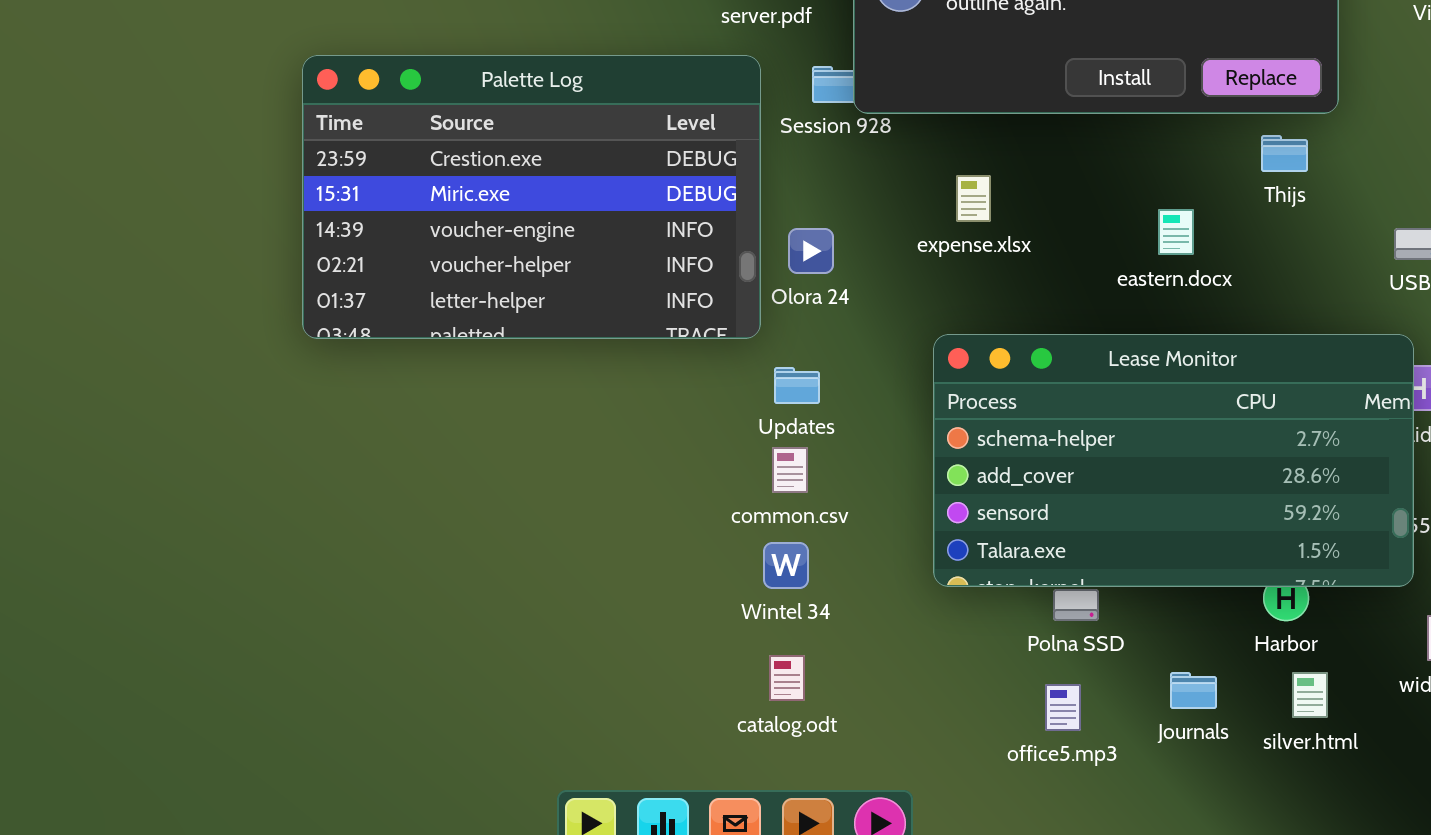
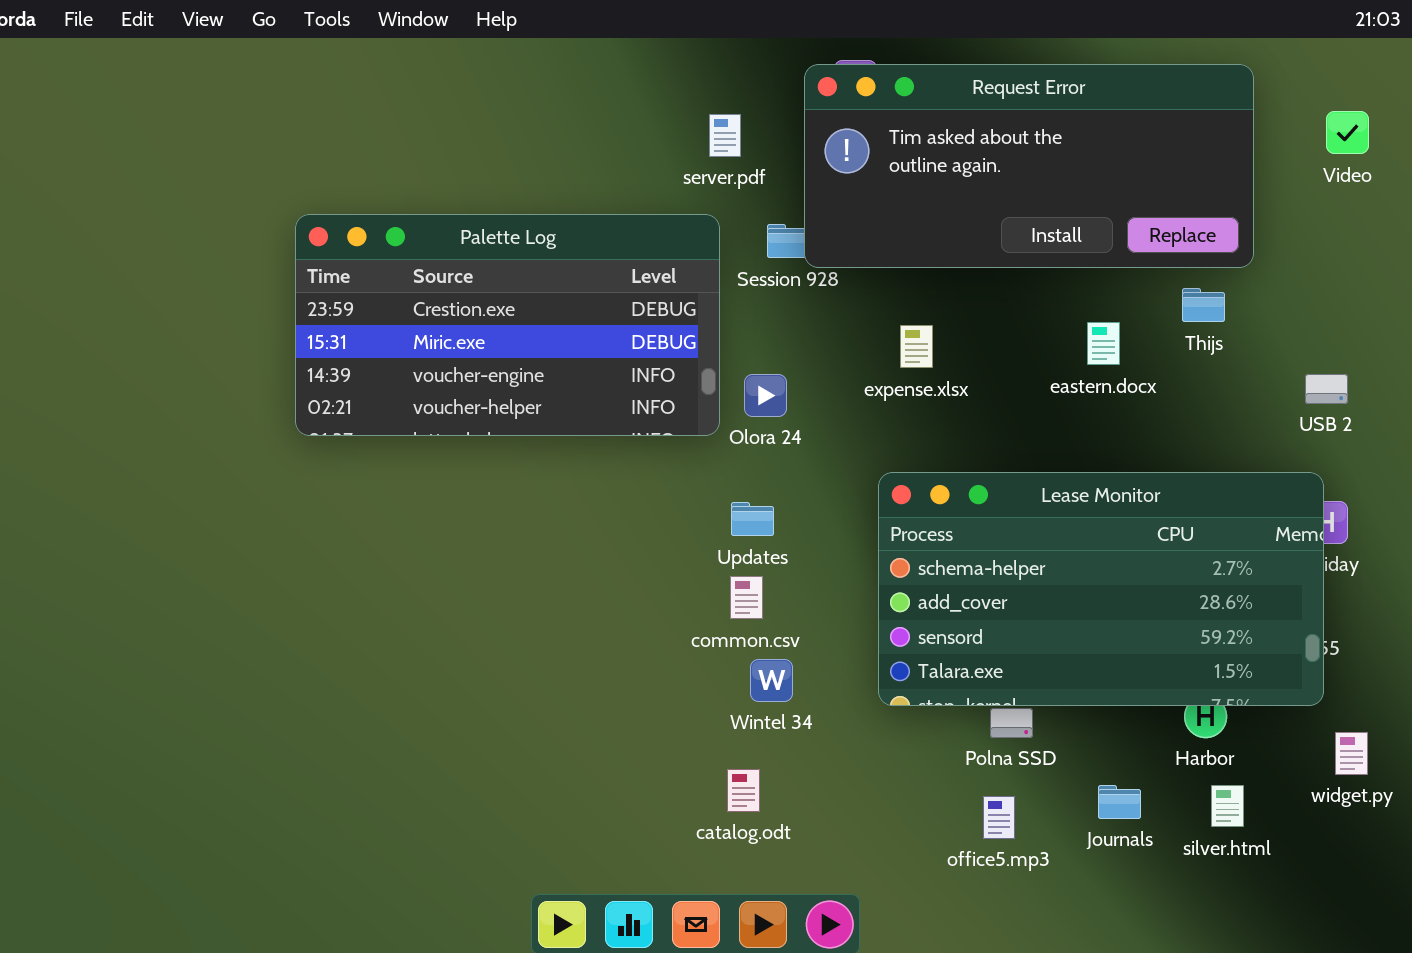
Palette Log: [302,55,761,339] -> [295,214,720,436], resized
eastern.docx: [1158,209,1194,255] -> [1087,322,1120,365], moved
Wintel 34: [763,542,809,589] -> [750,659,793,702], moved

